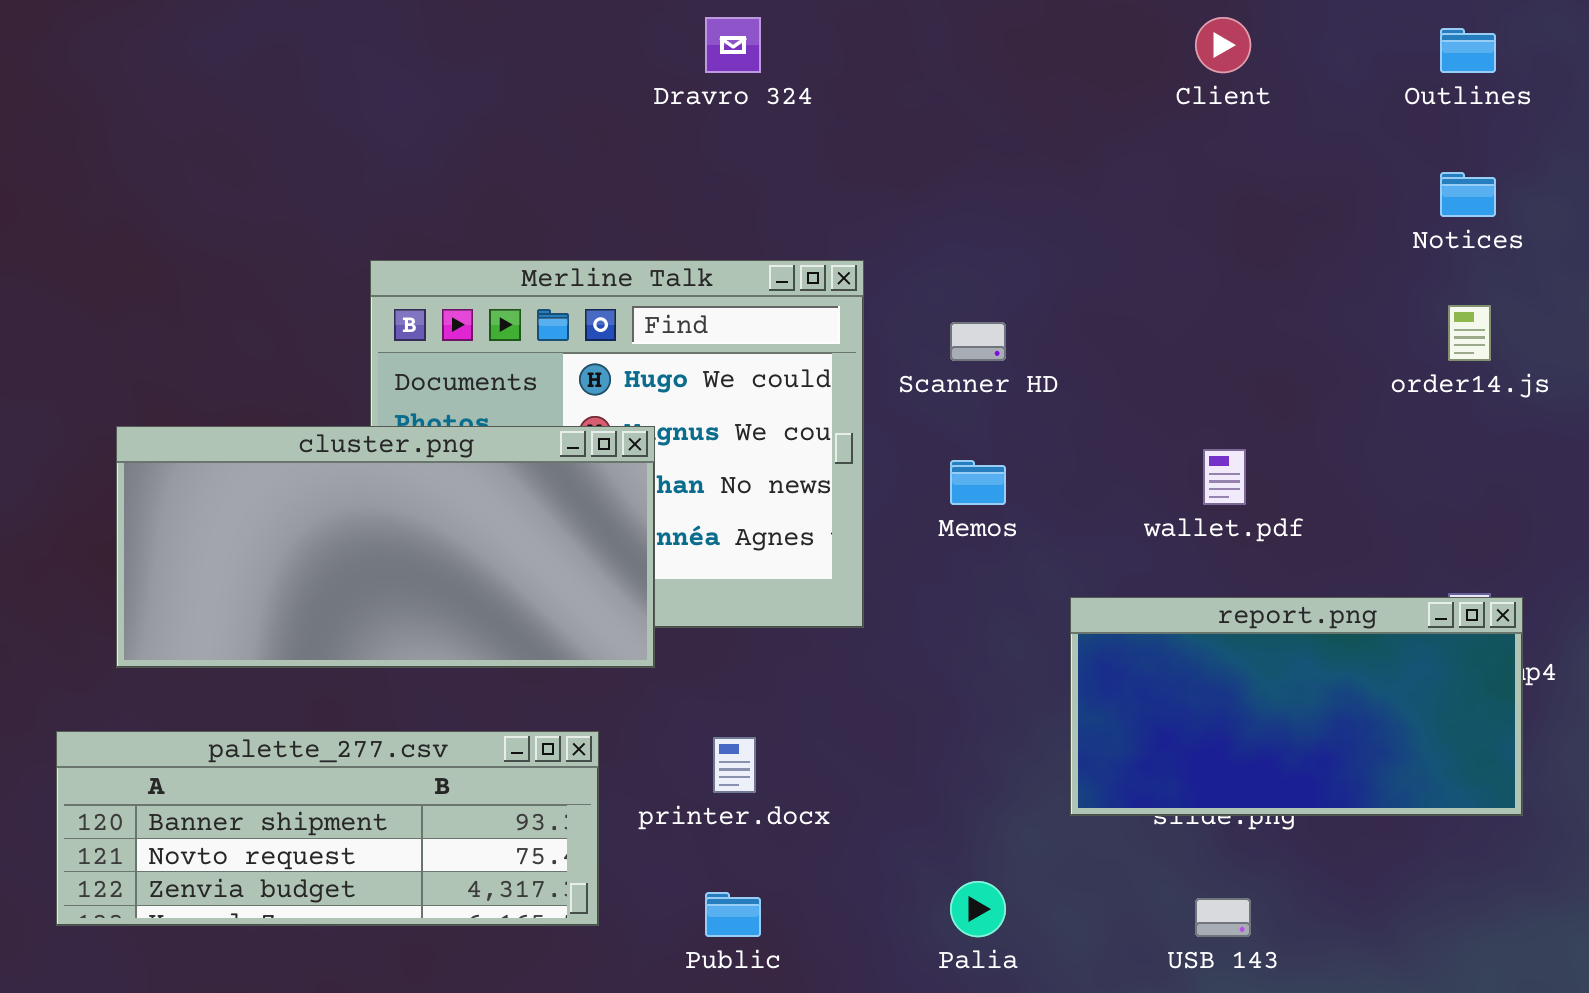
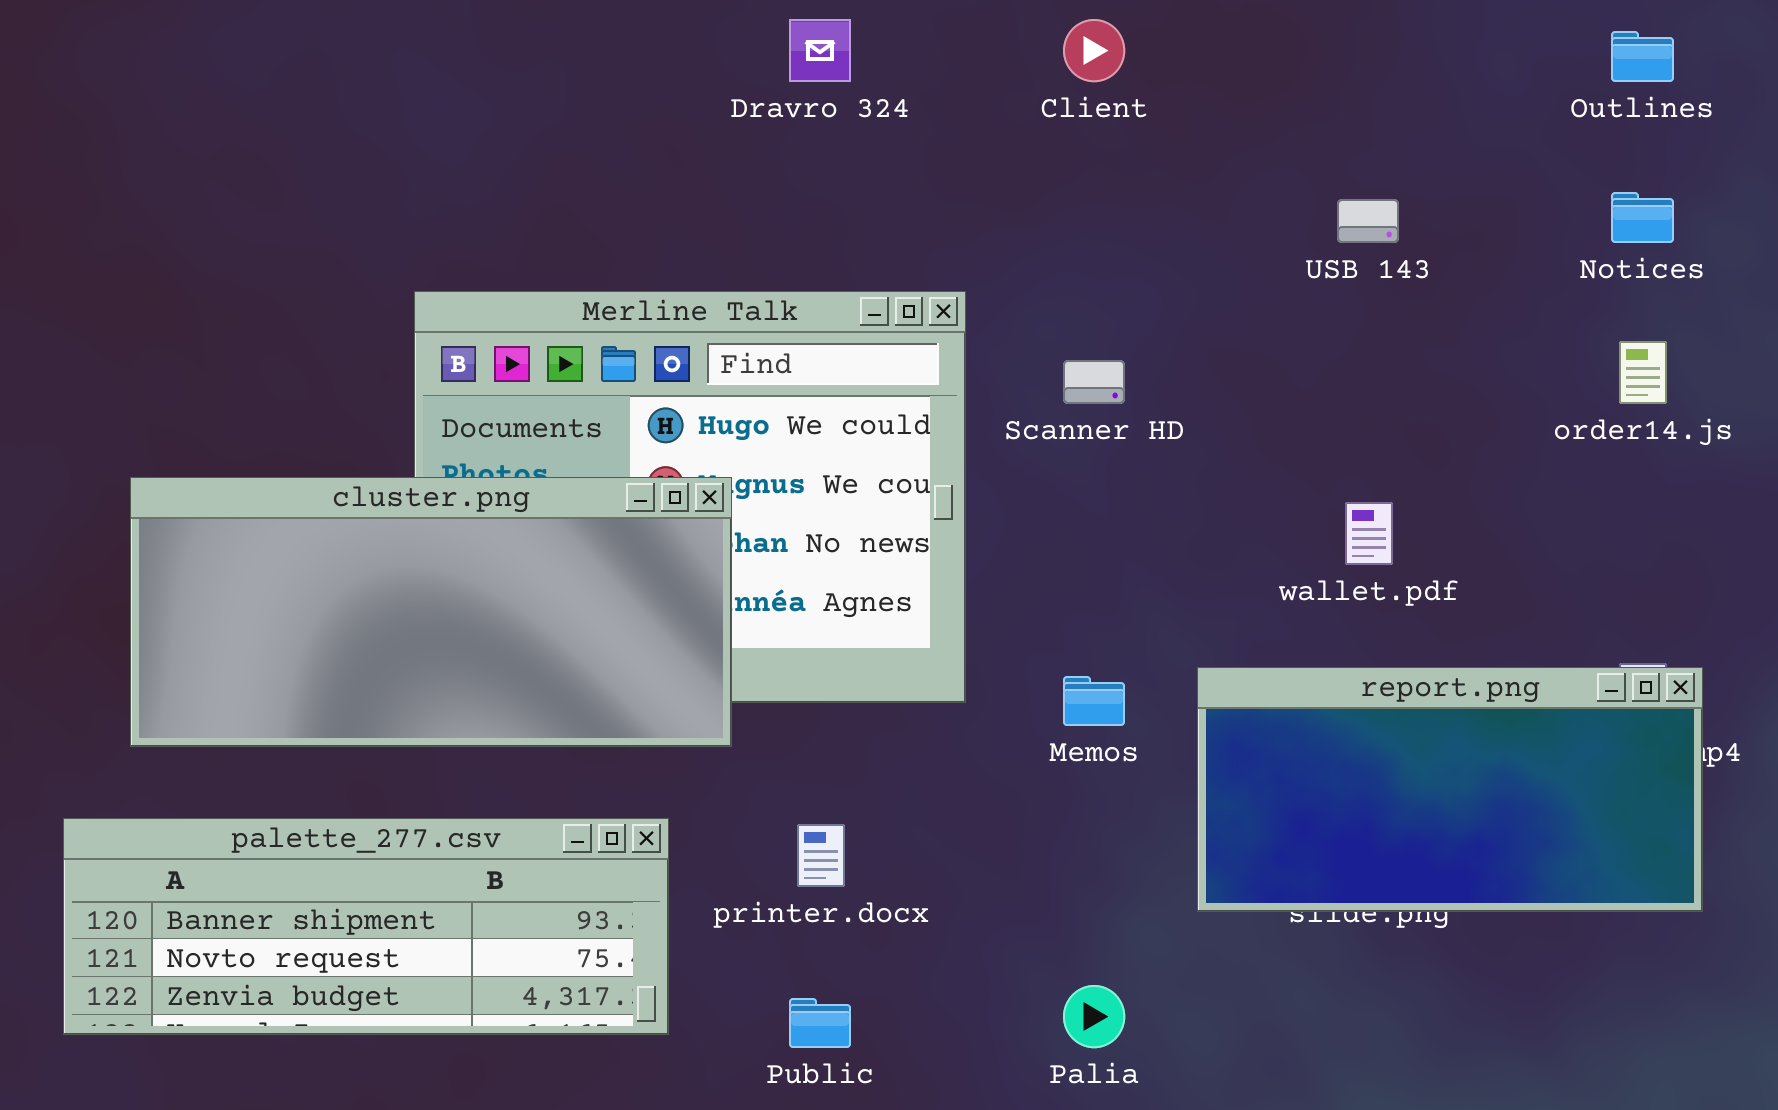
Client: [1195,17,1251,73] -> [1063,19,1125,82], moved
Memos: [950,460,1006,505] -> [1063,676,1125,726], moved
USB 143: [1195,898,1251,937] -> [1337,199,1399,243], moved

